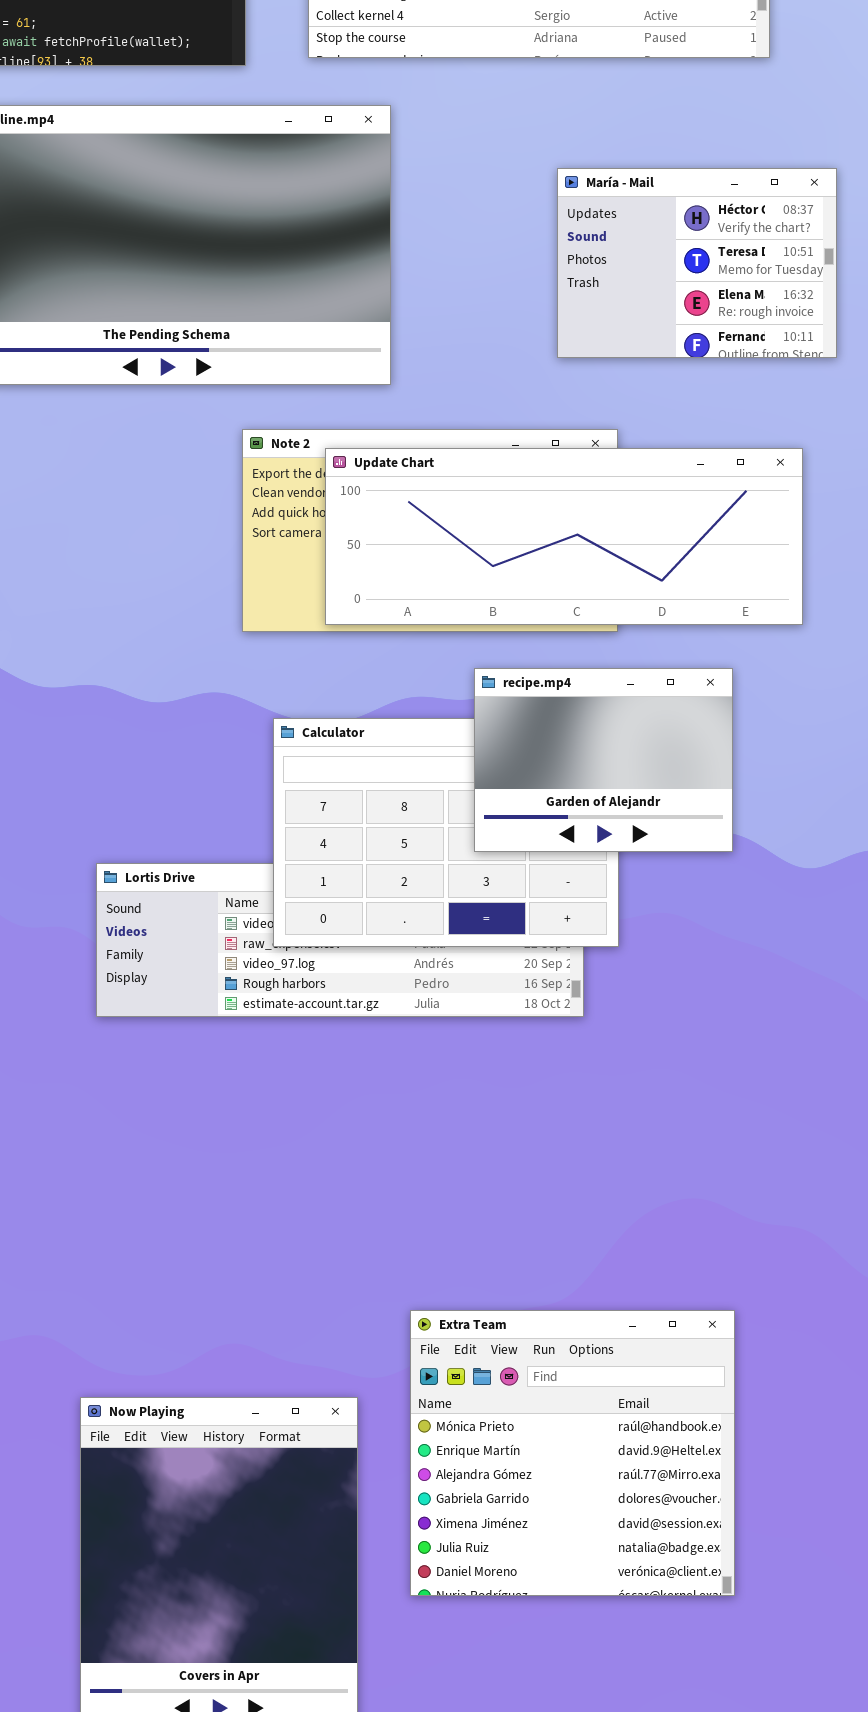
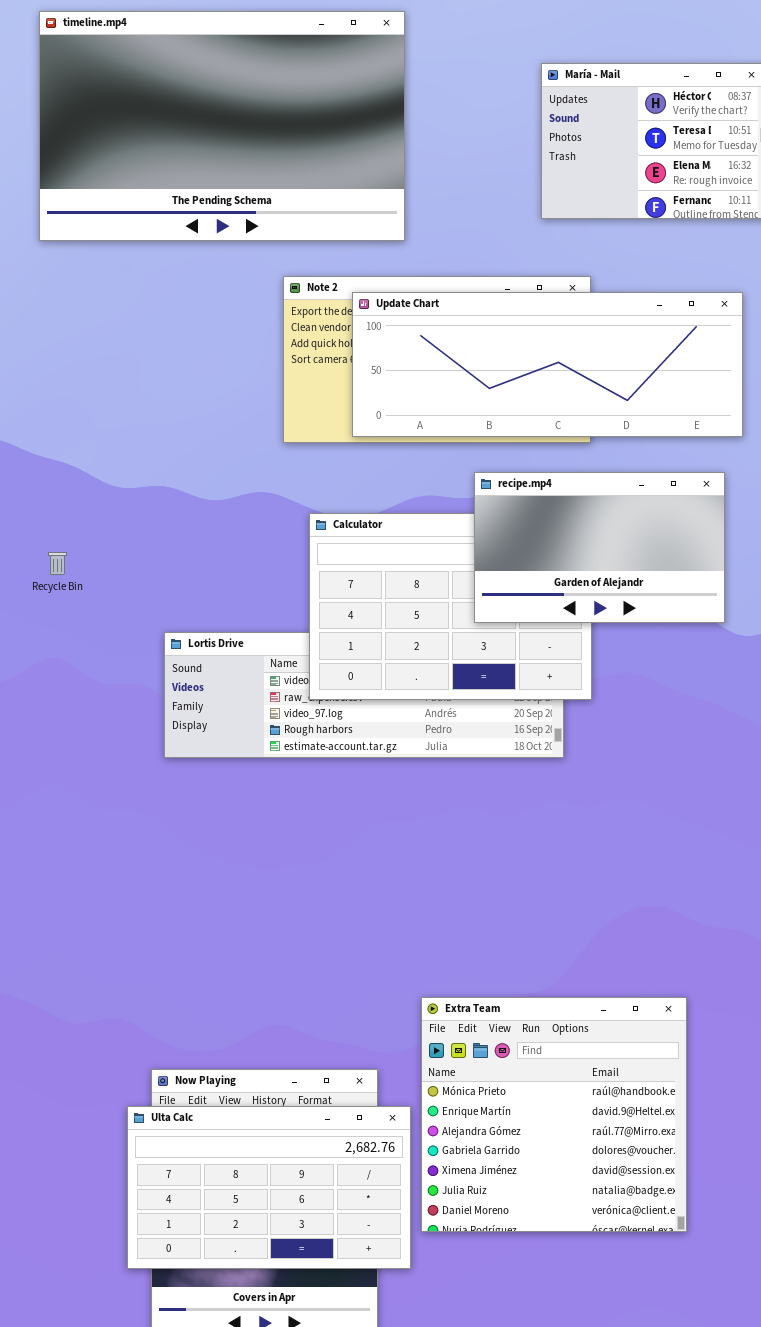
recipe.mp4: [474,668,733,852] -> [474,472,725,623], resized
Ulta Calc: none -> [127,1106,411,1269], opened

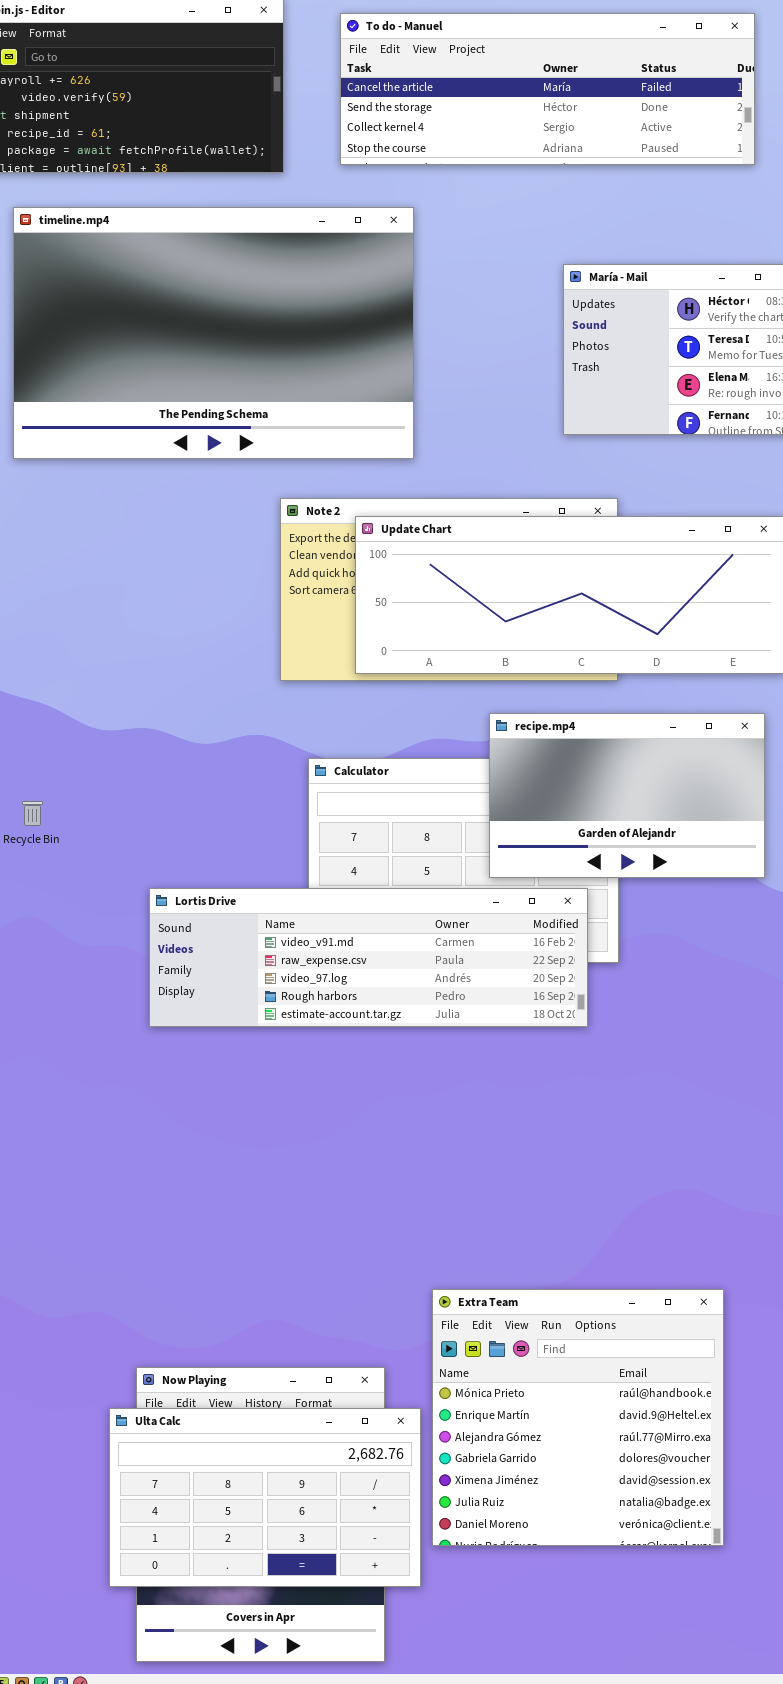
Lortis Drive: [164,632,564,758] -> [149,888,588,1027], raised

